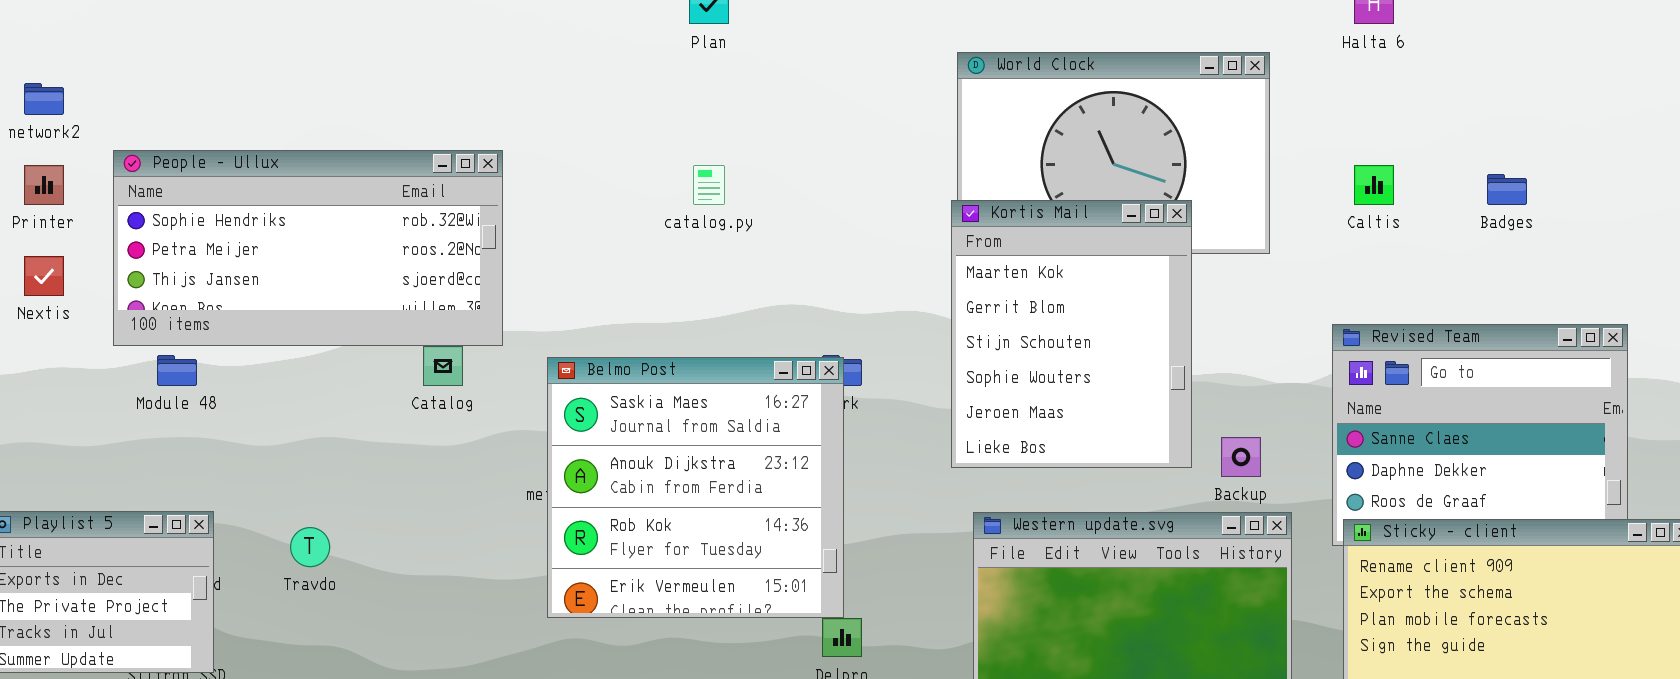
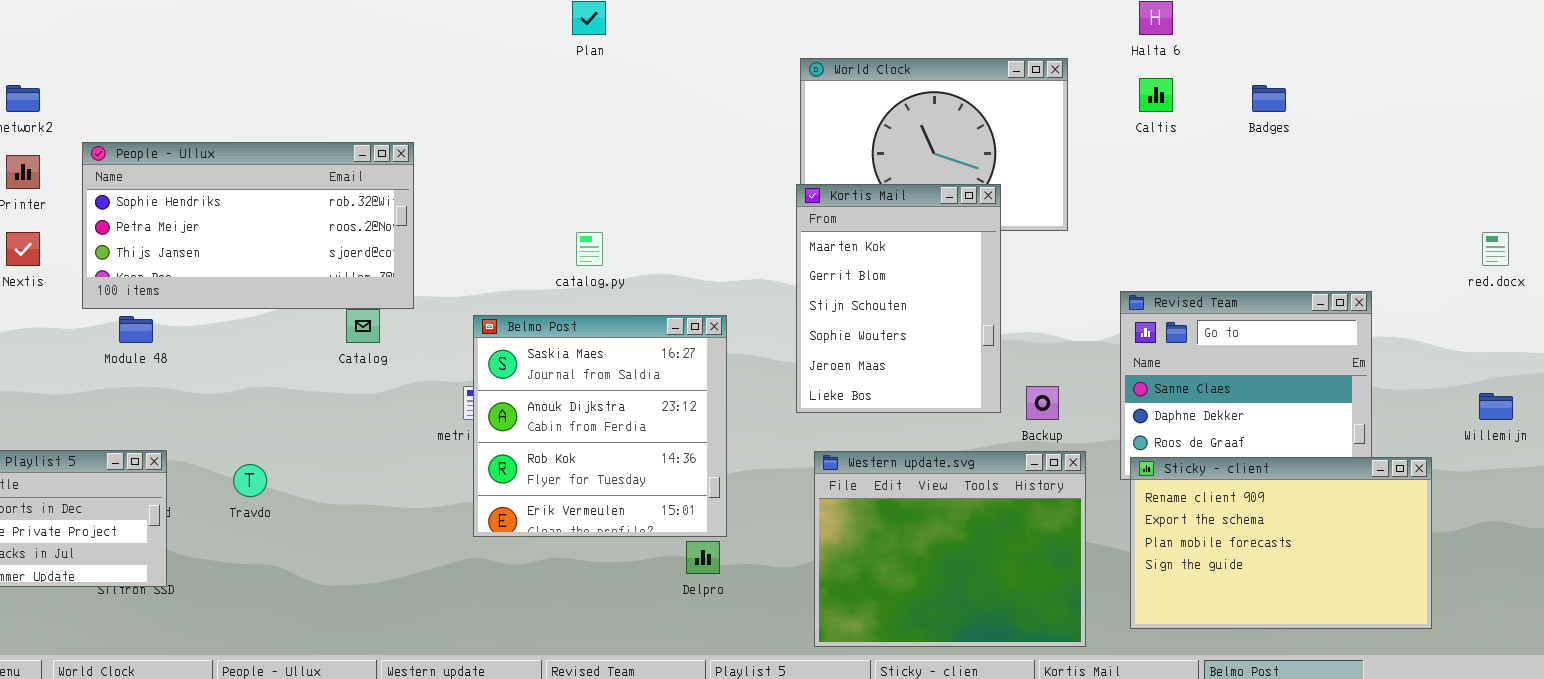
catalog.py: [693,165,725,205] -> [576,232,603,266], moved
Caltis: [1354,165,1394,205] -> [1139,78,1173,112], moved
Badges: [1487,174,1527,205] -> [1252,85,1286,112], moved
Belmo Post: [547,357,844,618] -> [473,315,727,537], moved

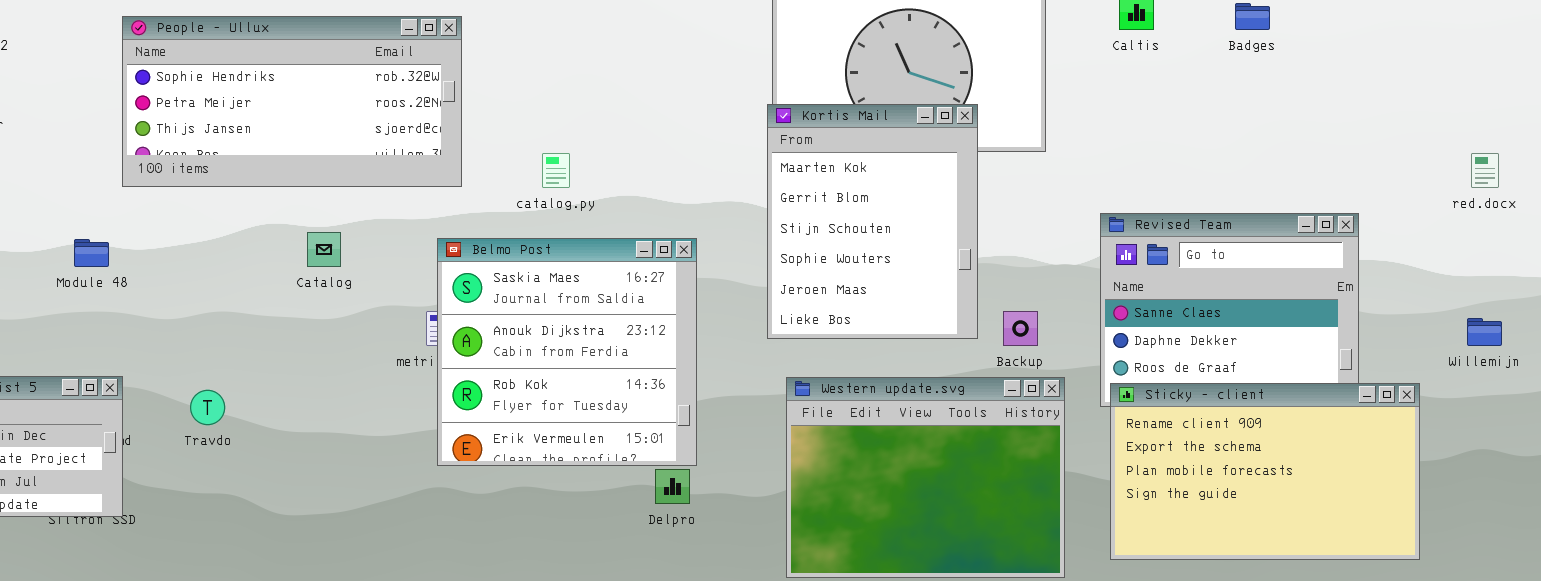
People - Ullux: [82,142,414,309] -> [122,16,462,187], moved

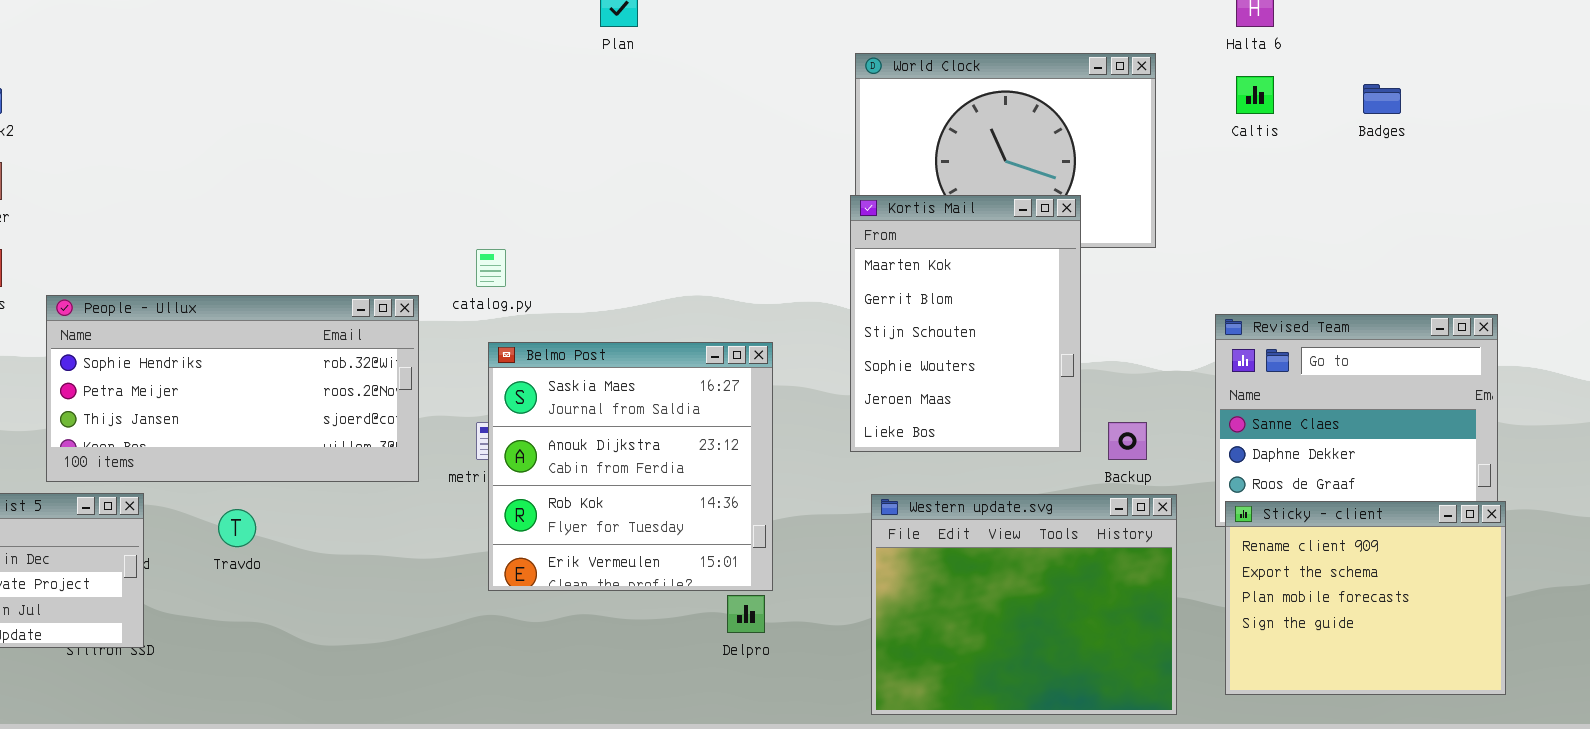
People - Ullux: [122,16,462,187] -> [46,295,419,482], moved
catalog.py: [542,153,570,188] -> [476,249,506,287], moved
Sticky - client: [1110,383,1420,560] -> [1225,501,1506,695], resized

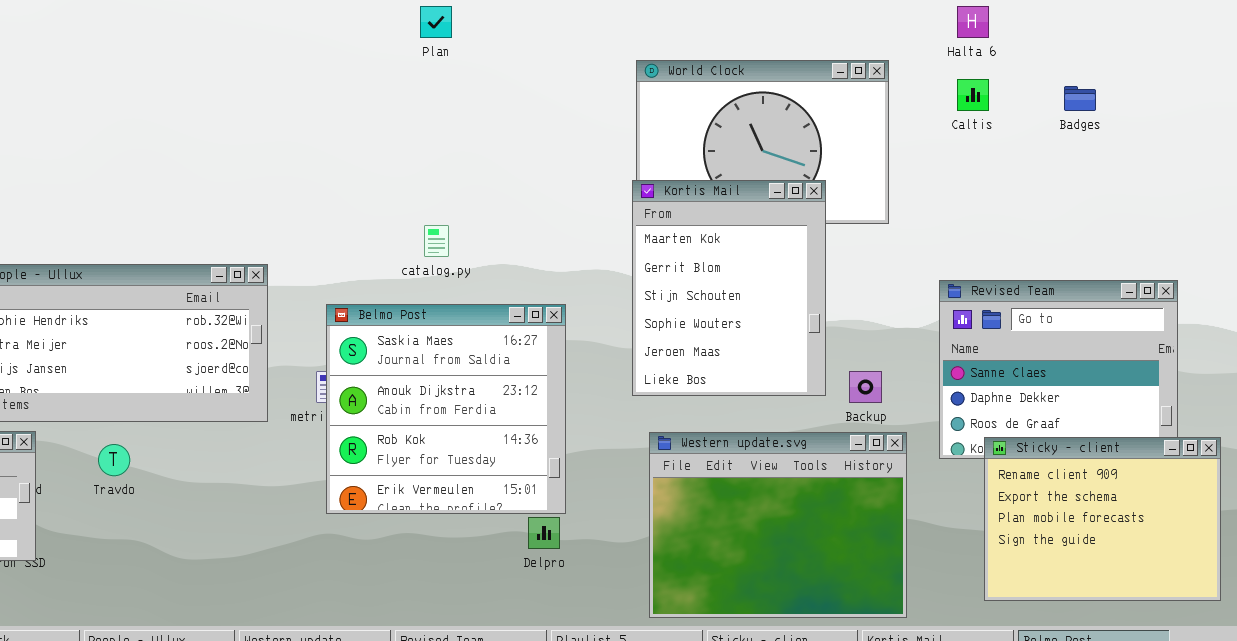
catalog.py: [476,249,506,287] -> [424,225,449,257], moved
Sticky - client: [1225,501,1506,695] -> [984,437,1221,601], moved

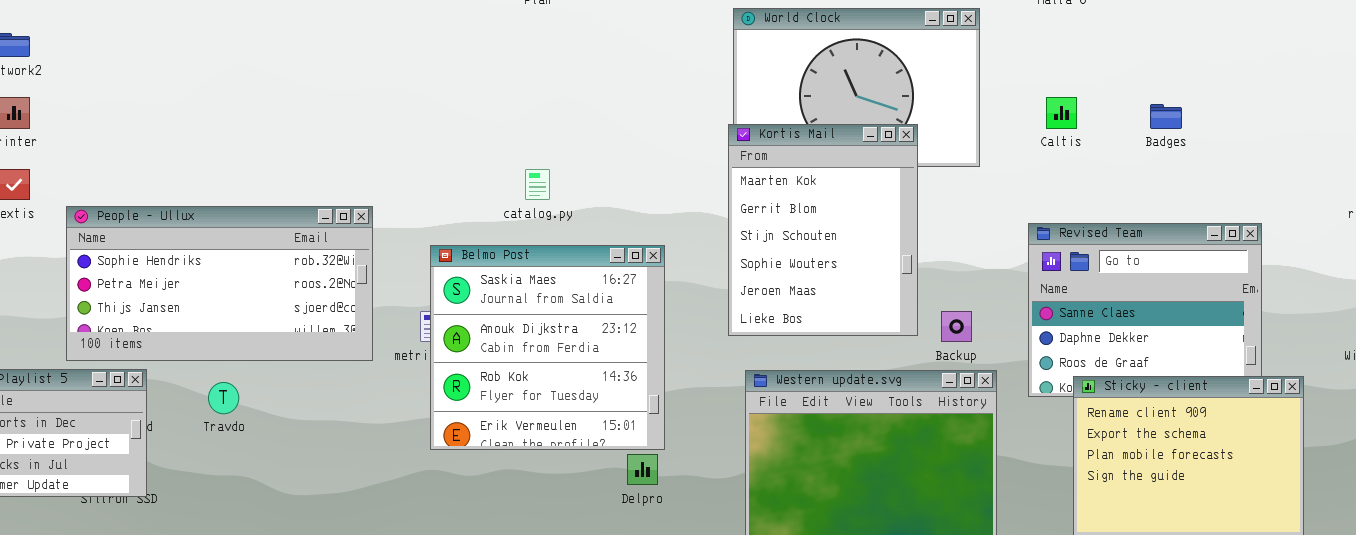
Caltis: [957,79,989,111] -> [1046,97,1077,129], moved
Badges: [1064,86,1096,111] -> [1150,104,1182,129], moved

